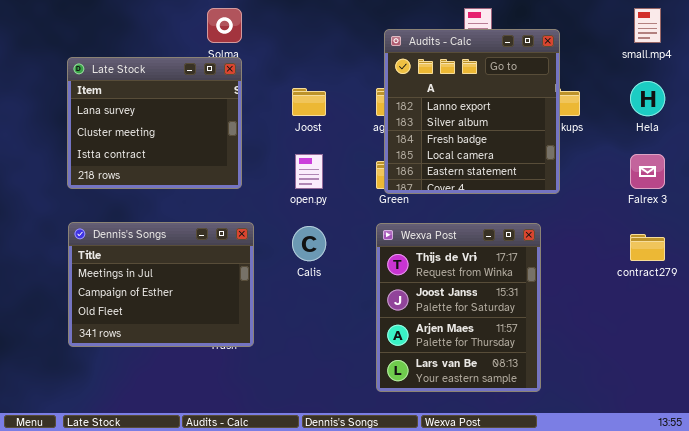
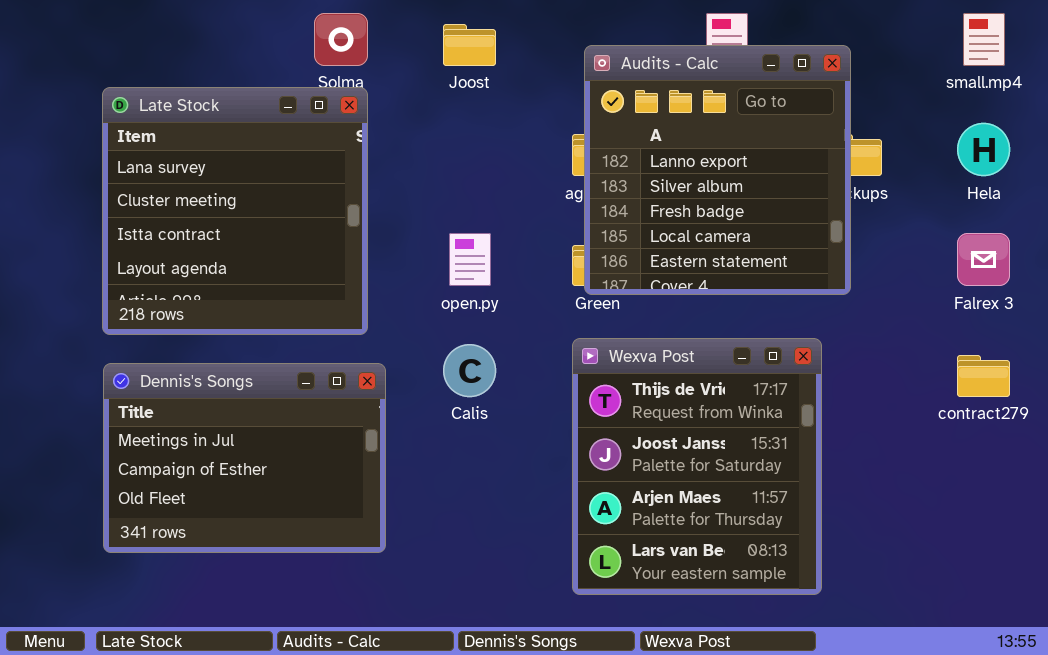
Late Stock: [67,57,242,189] -> [102,87,368,335], resized
Joost: [292,88,326,116] -> [443,24,496,66], moved
Dennis's Songs: [68,222,254,347] -> [103,363,386,553], moved

